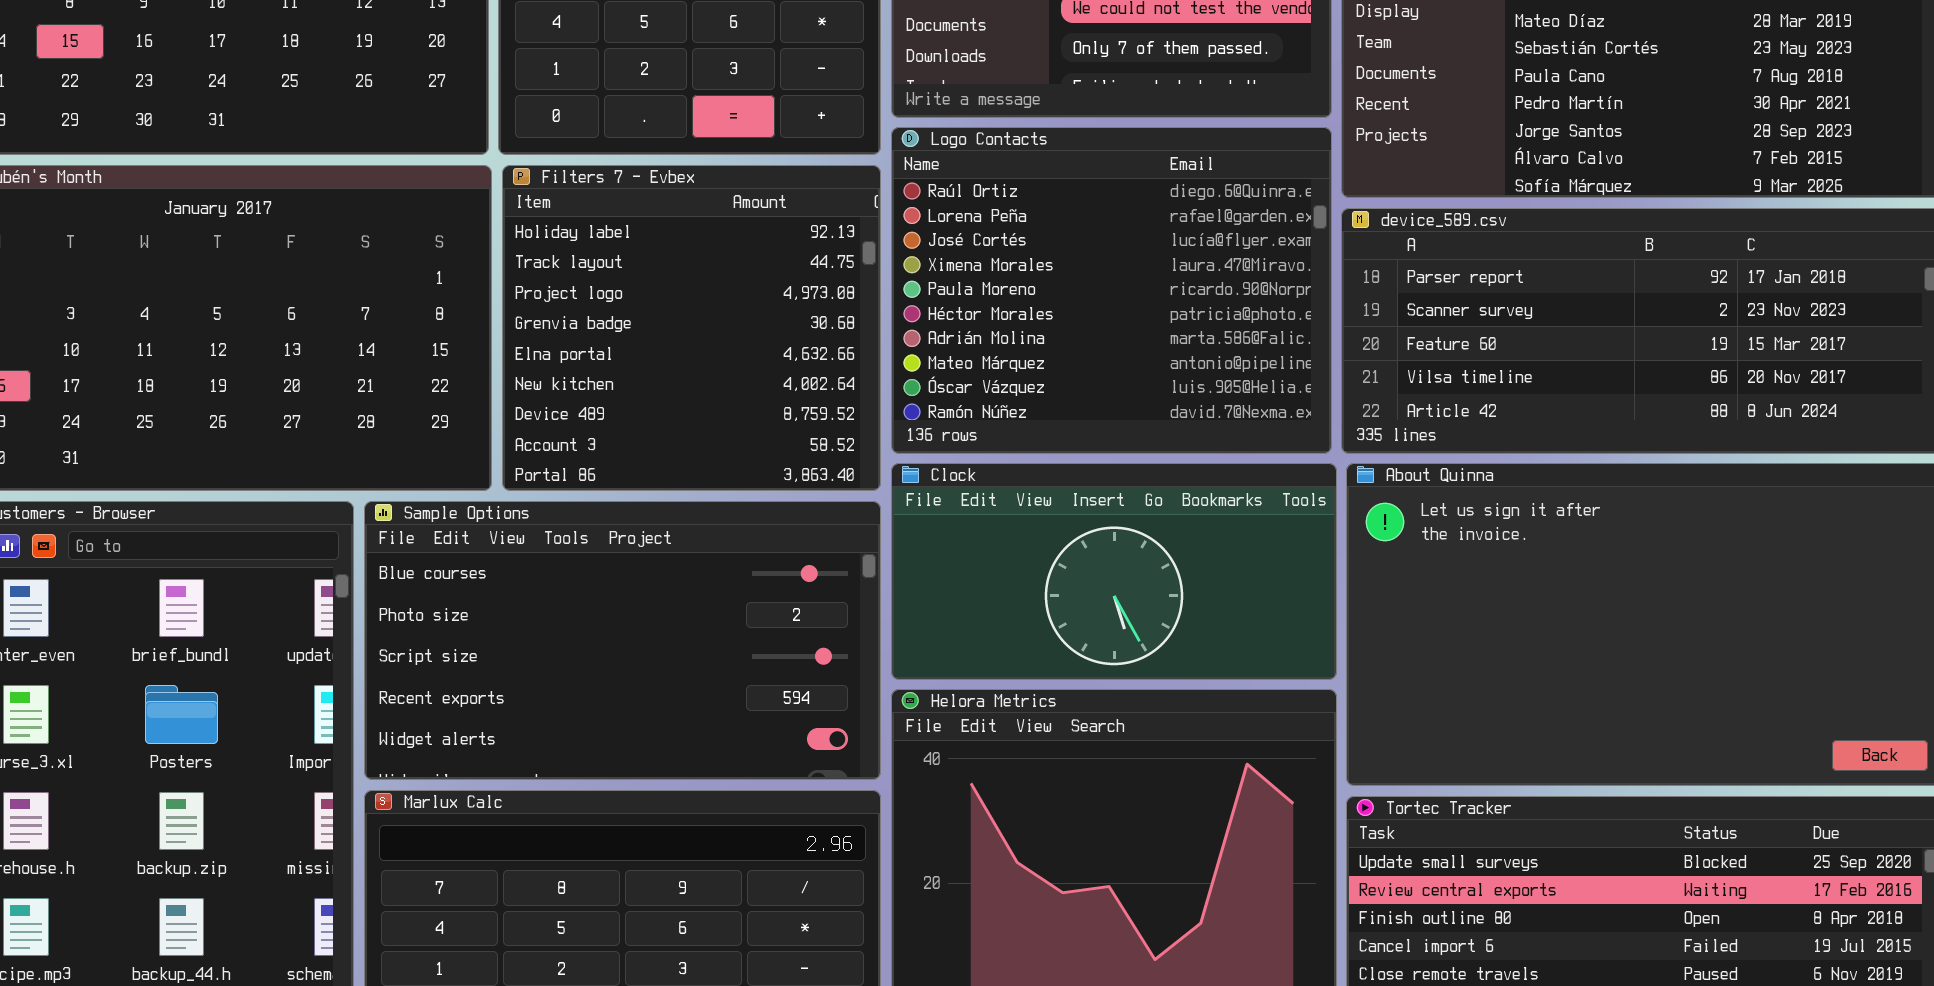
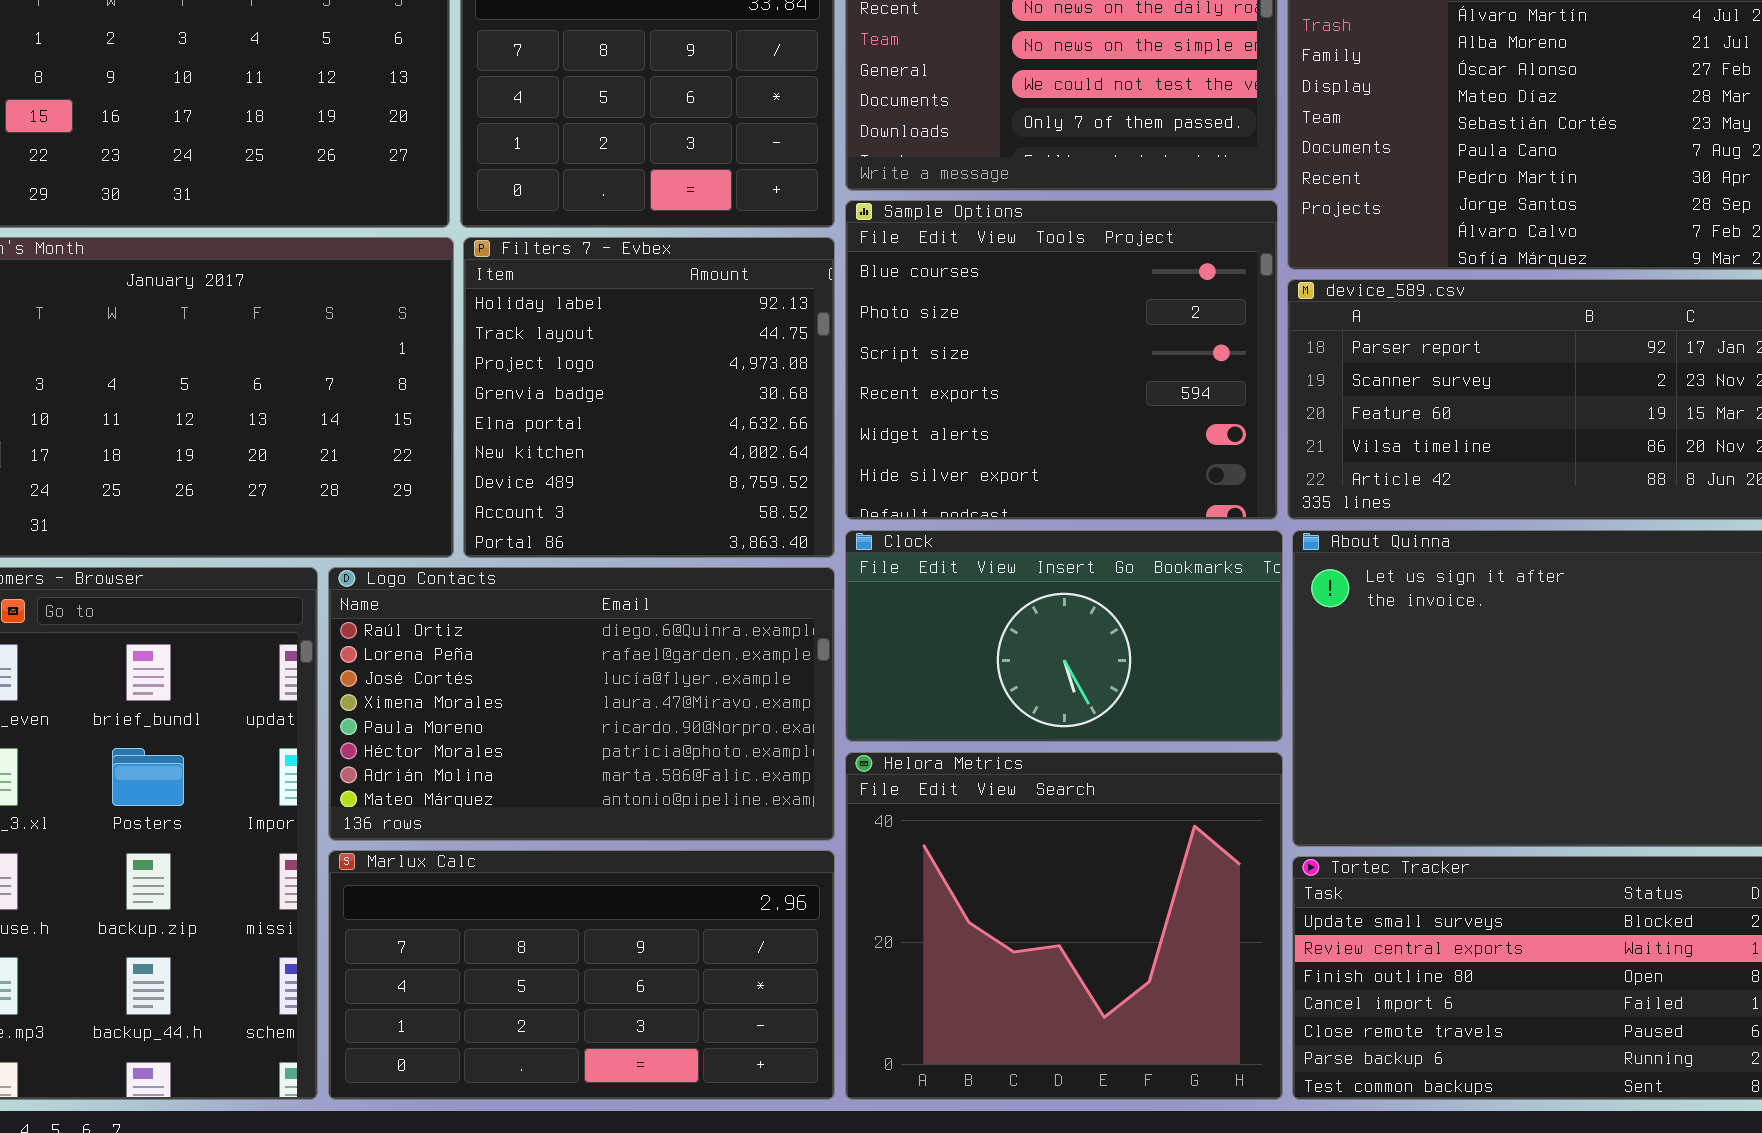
Logo Contacts: [891,127,1332,454] -> [328,567,835,841], moved, resized
Sample Options: [364,501,881,780] -> [845,200,1278,520], moved, resized

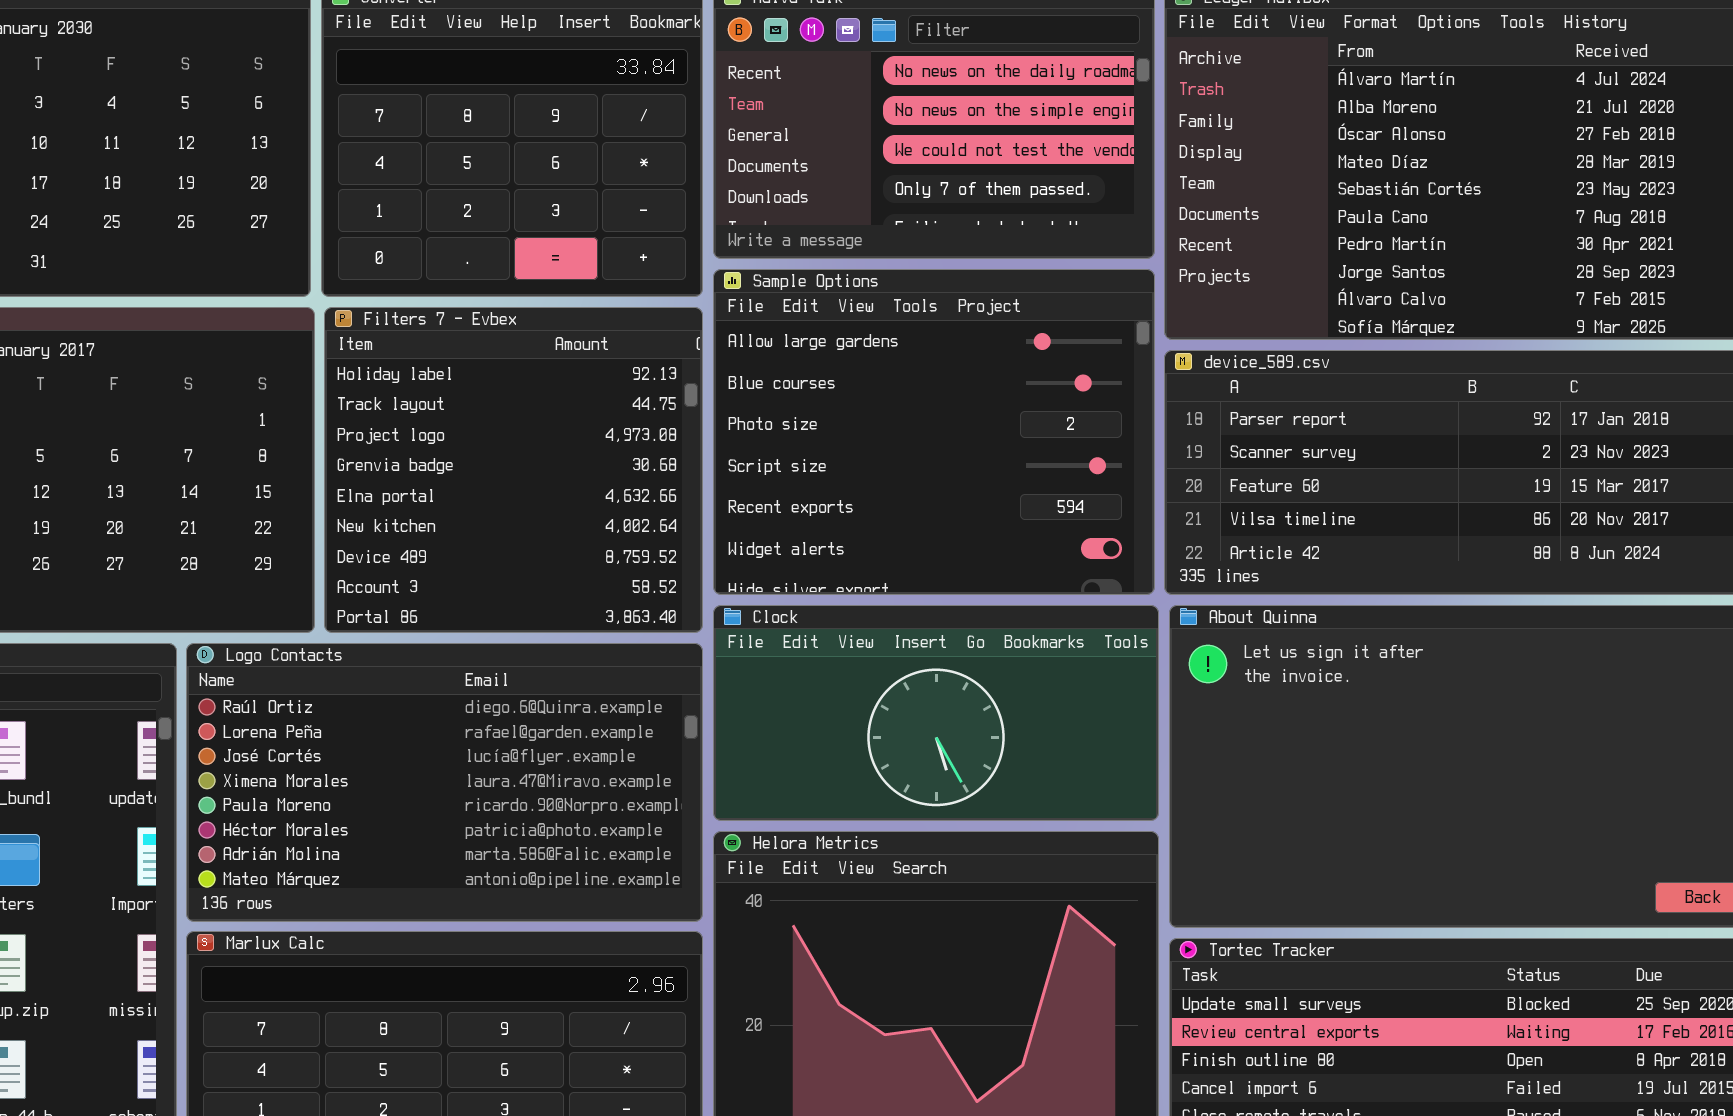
Sample Options: [845,200,1278,520] -> [713,269,1155,595], scrolled up 1 row

